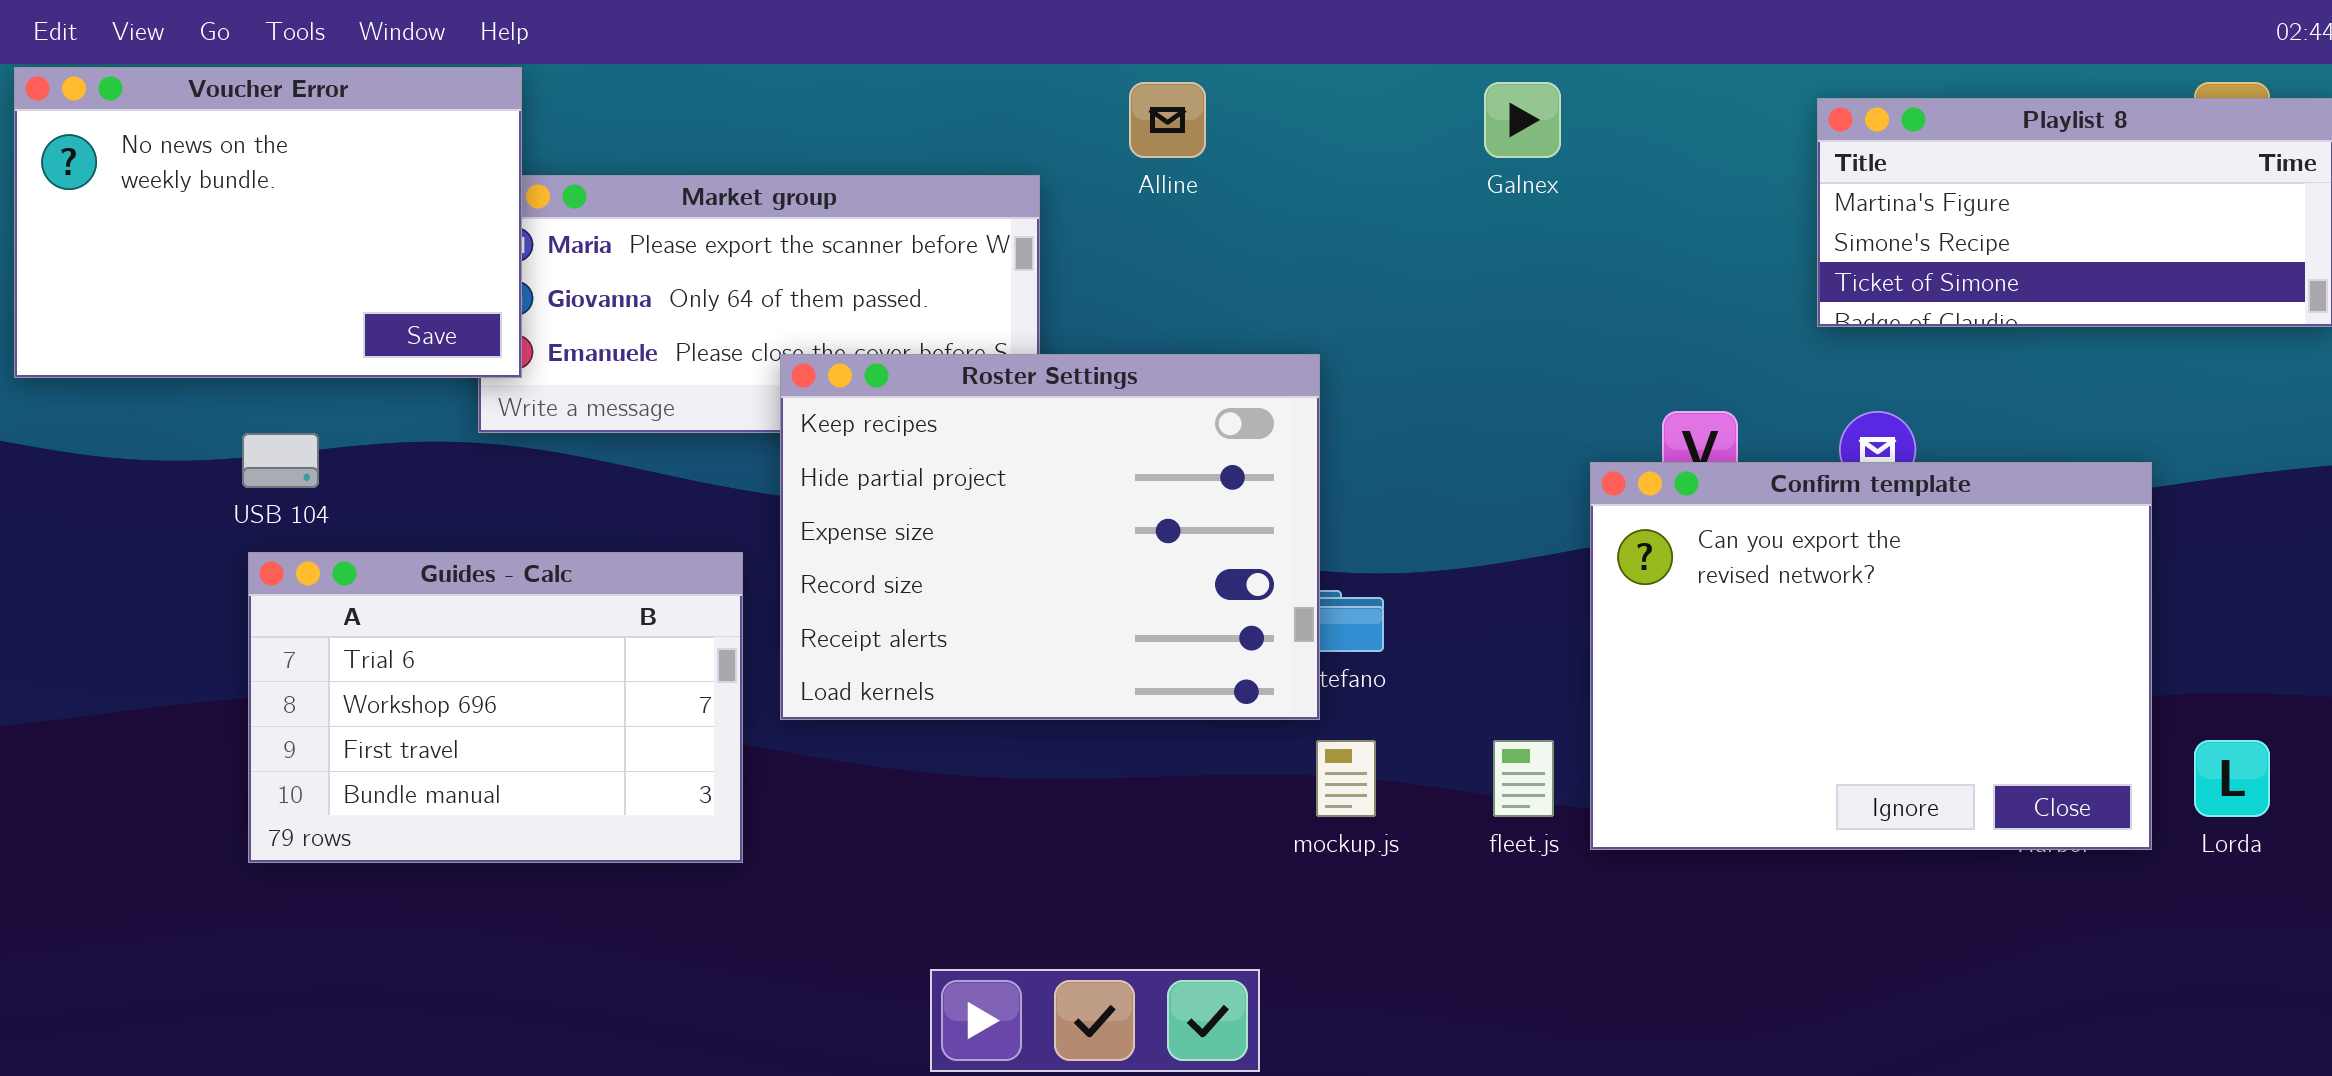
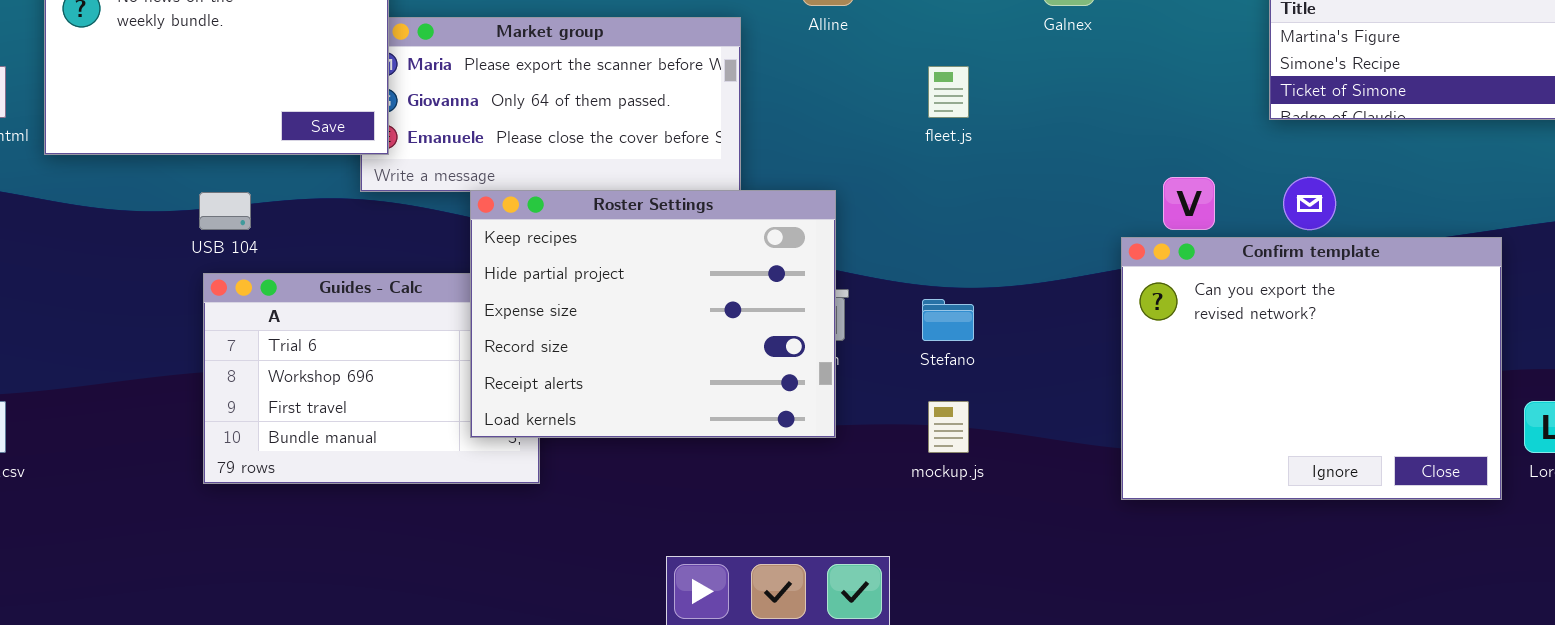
Roster Settings: [780,354,1320,720] -> [470,190,836,438], moved
Confirm template: [1590,462,2152,850] -> [1121,237,1502,500], moved
fleet.js: [1493,740,1554,817] -> [928,66,969,118], moved

